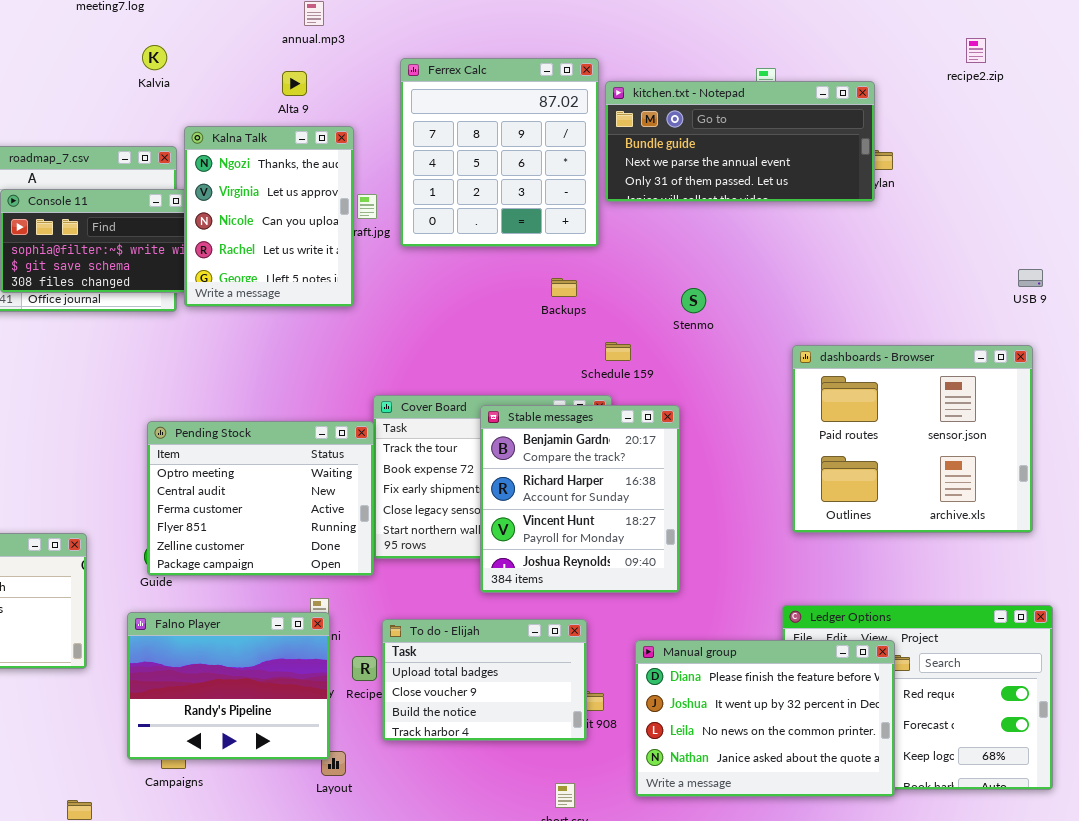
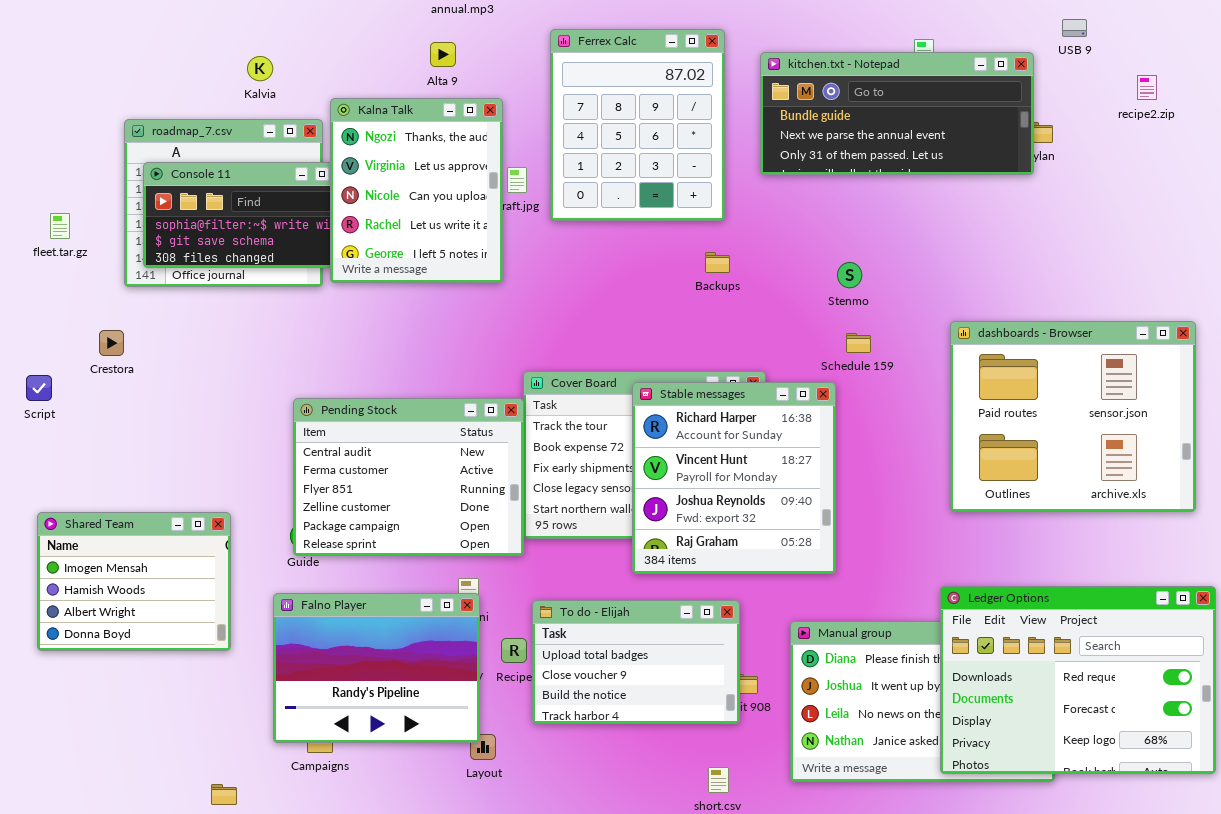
recipe2.zip: [966,38,986,63] -> [1137,75,1157,100], moved
Kalvia: [142,45,167,70] -> [247,56,273,81], moved
Ferrex Calc: [400,58,599,247] -> [550,29,725,221], resized
USB 9: [1018,269,1043,287] -> [1062,19,1087,37], moved
Schedule 159: [605,342,631,361] -> [846,333,871,353], moved
Stable messages: [480,405,680,593] -> [632,382,836,574], scrolled down 1 row
Pending Stock: [147,421,374,576] -> [293,398,524,556], scrolled down 1 row
Ledger Options: [782,605,1053,790] -> [940,586,1216,774], raised

